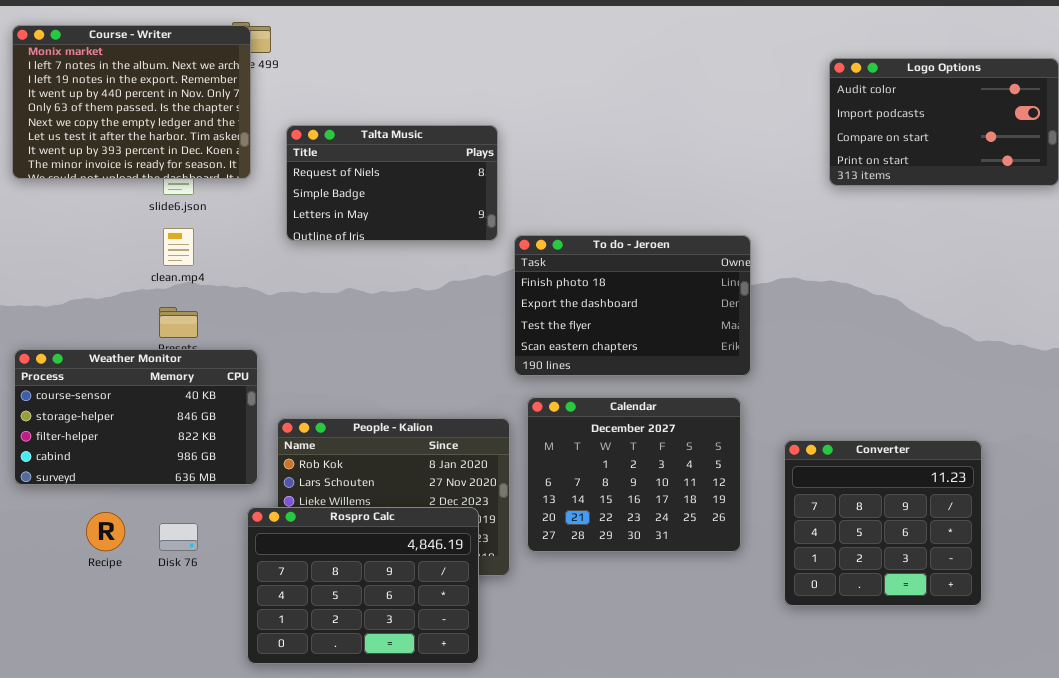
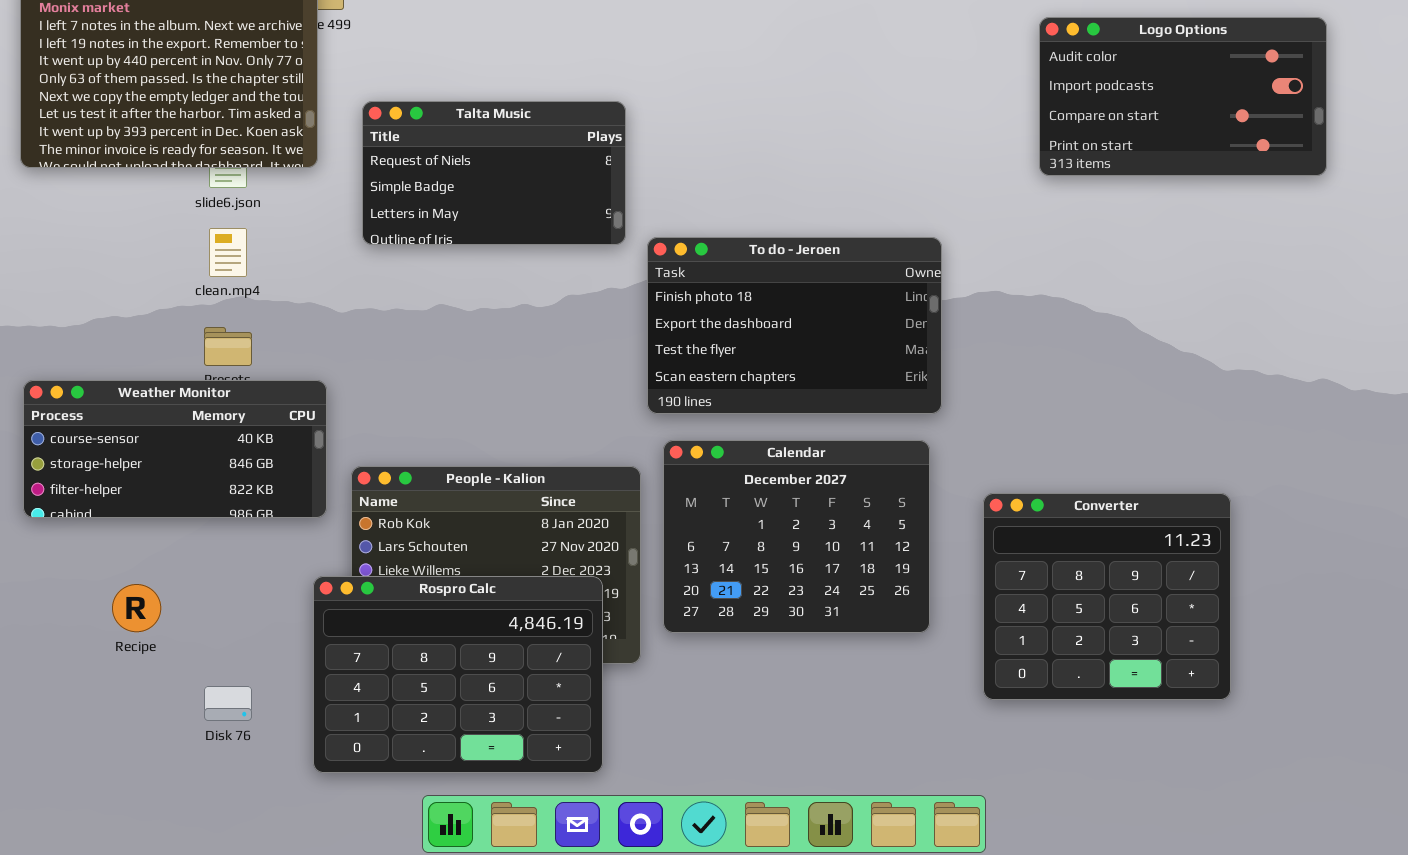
Weather Monitor: [14,349,258,485] -> [23,380,327,518], resized
Disk 76: [159,523,198,551] -> [204,686,252,721], moved

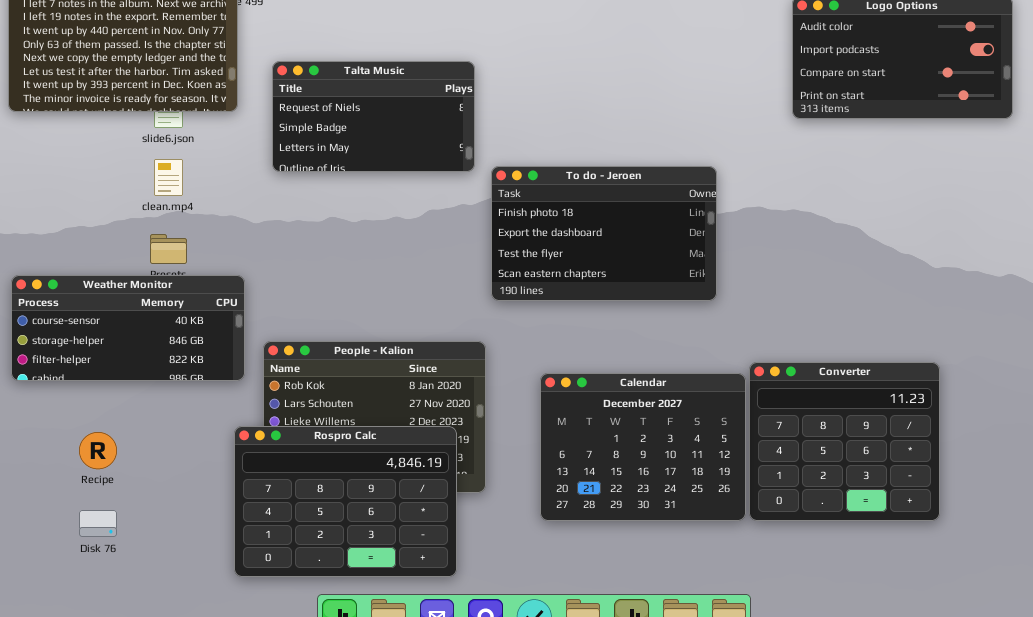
Calendar: [663,440,930,633] -> [540,373,746,521], moved
Disk 76: [204,686,252,721] -> [79,510,117,537], moved

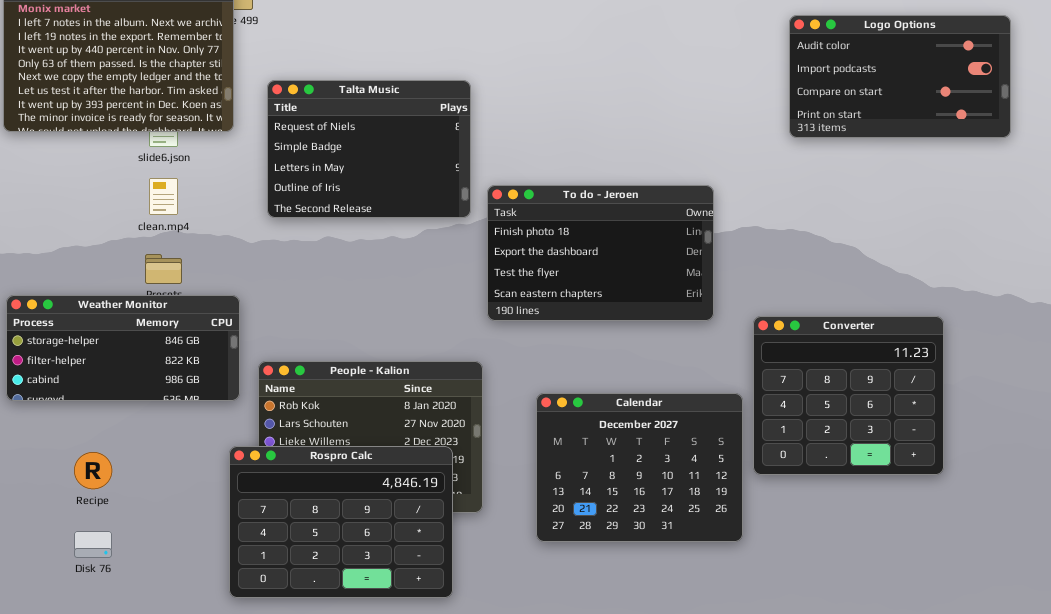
Talta Music: [272,61,475,172] -> [267,80,471,218], resized
Weather Monitor: [11,275,245,381] -> [6,295,240,401], scrolled down 1 row
Converter: [749,362,940,521] -> [753,316,944,475], moved

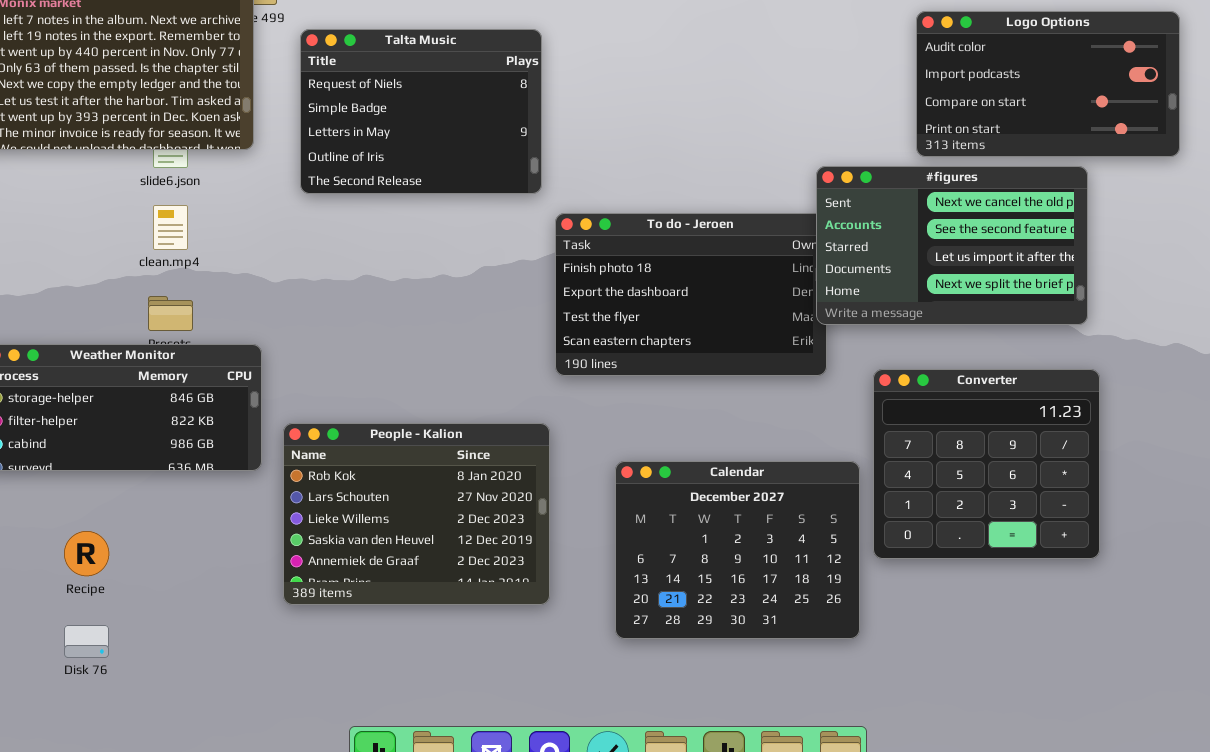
Talta Music: [267,80,471,218] -> [300,29,542,194], moved
#figures: none -> [816,166,1088,325], opened
Rospro Calc: [229,446,453,598] -> none, closed

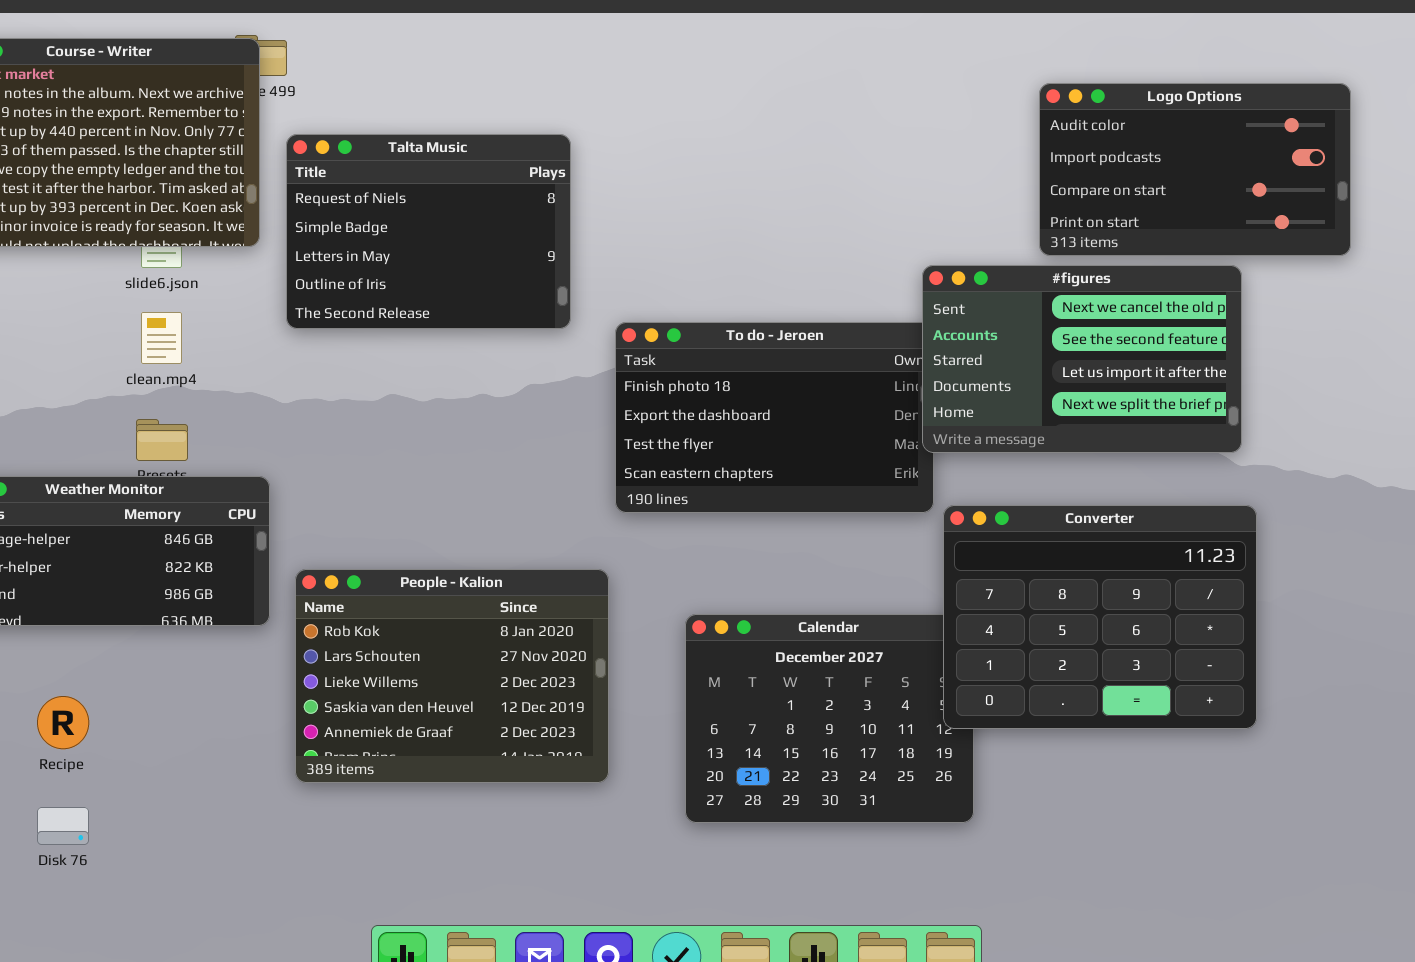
Talta Music: [300,29,542,194] -> [286,134,571,329], moved
Converter: [873,369,1100,559] -> [943,505,1257,729], resized

